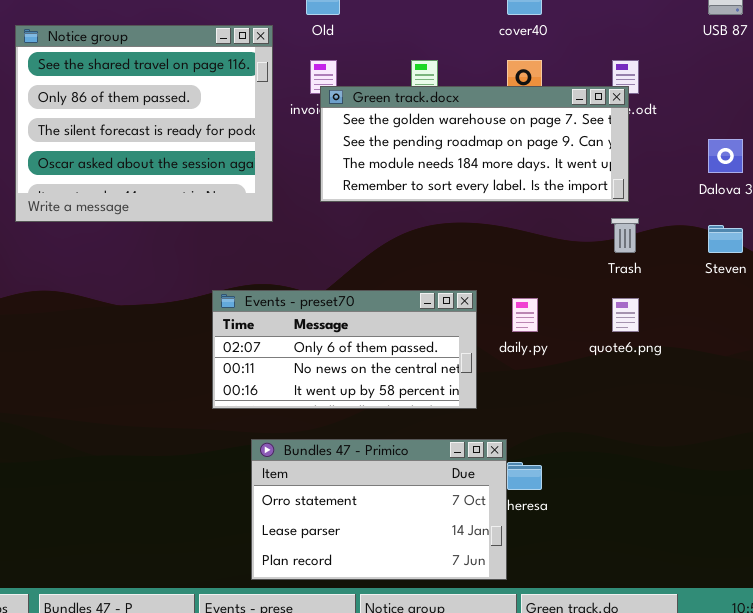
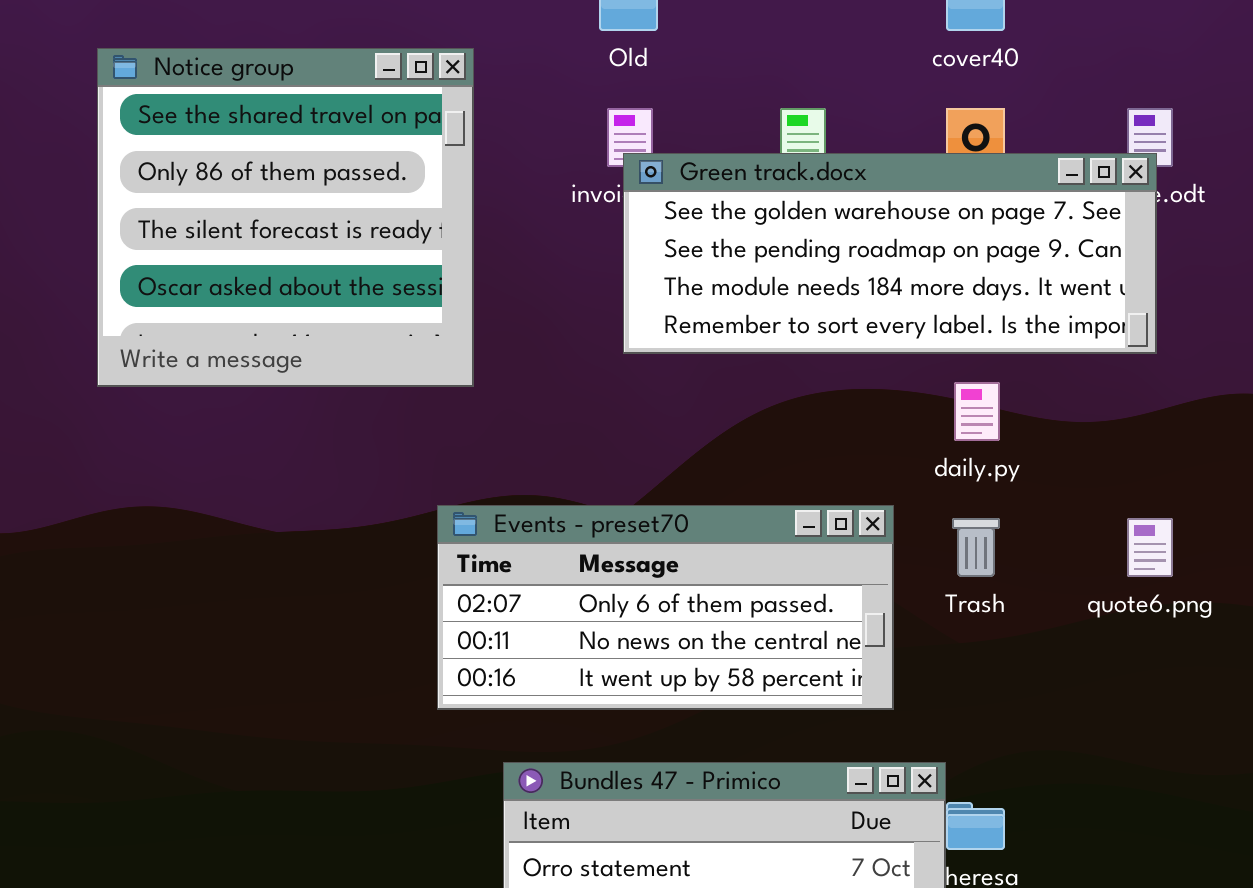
Notice group: [15,25,273,222] -> [97,48,474,387], resized
Trash: [611,218,639,253] -> [952,518,1000,577], moved
daily.py: [512,298,538,332] -> [954,382,1000,441], moved

